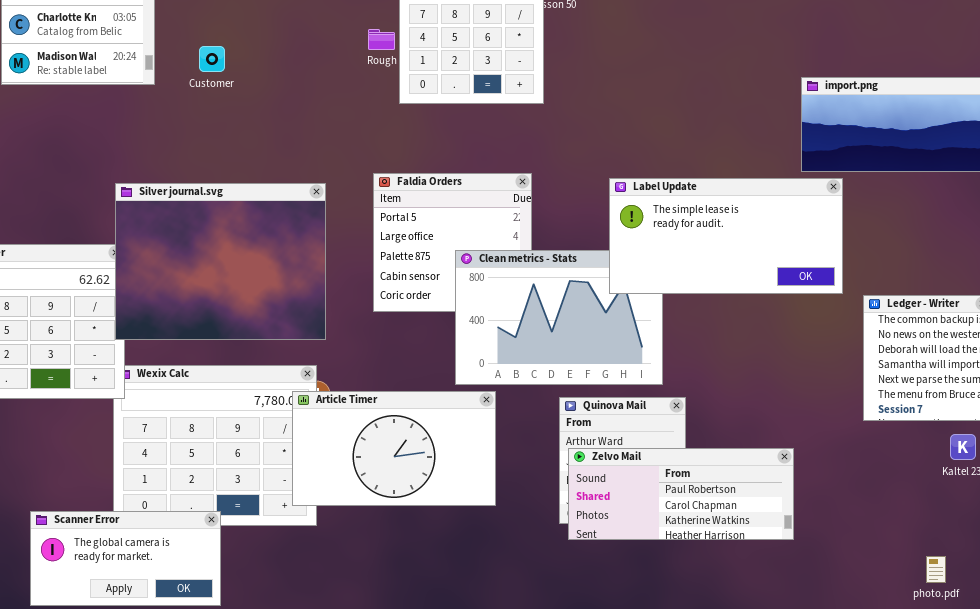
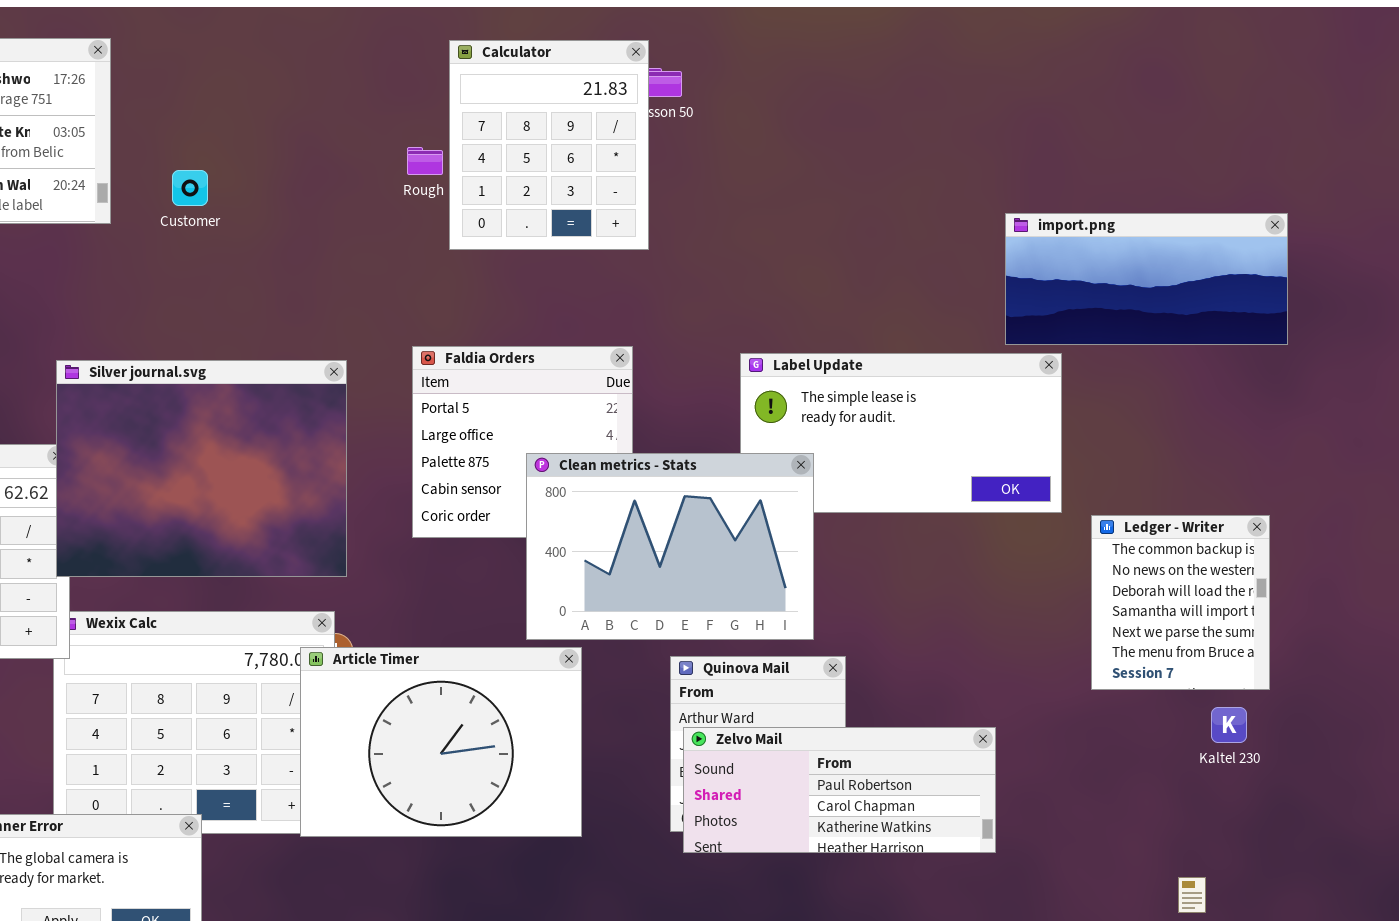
Clean metrics - Stats: [455,250,663,385] -> [526,453,814,640], raised
Article Timer: [292,391,496,506] -> [300,647,582,837], resized

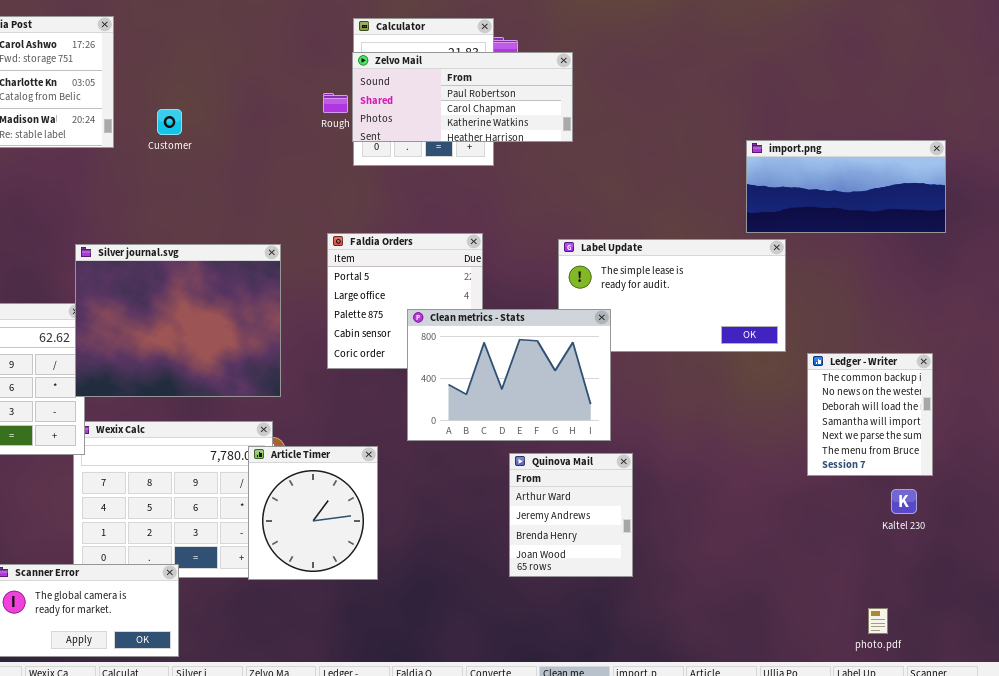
Article Timer: [300,647,582,837] -> [248,446,378,580], resized
Zelvo Mail: [683,727,996,853] -> [352,52,573,142], moved

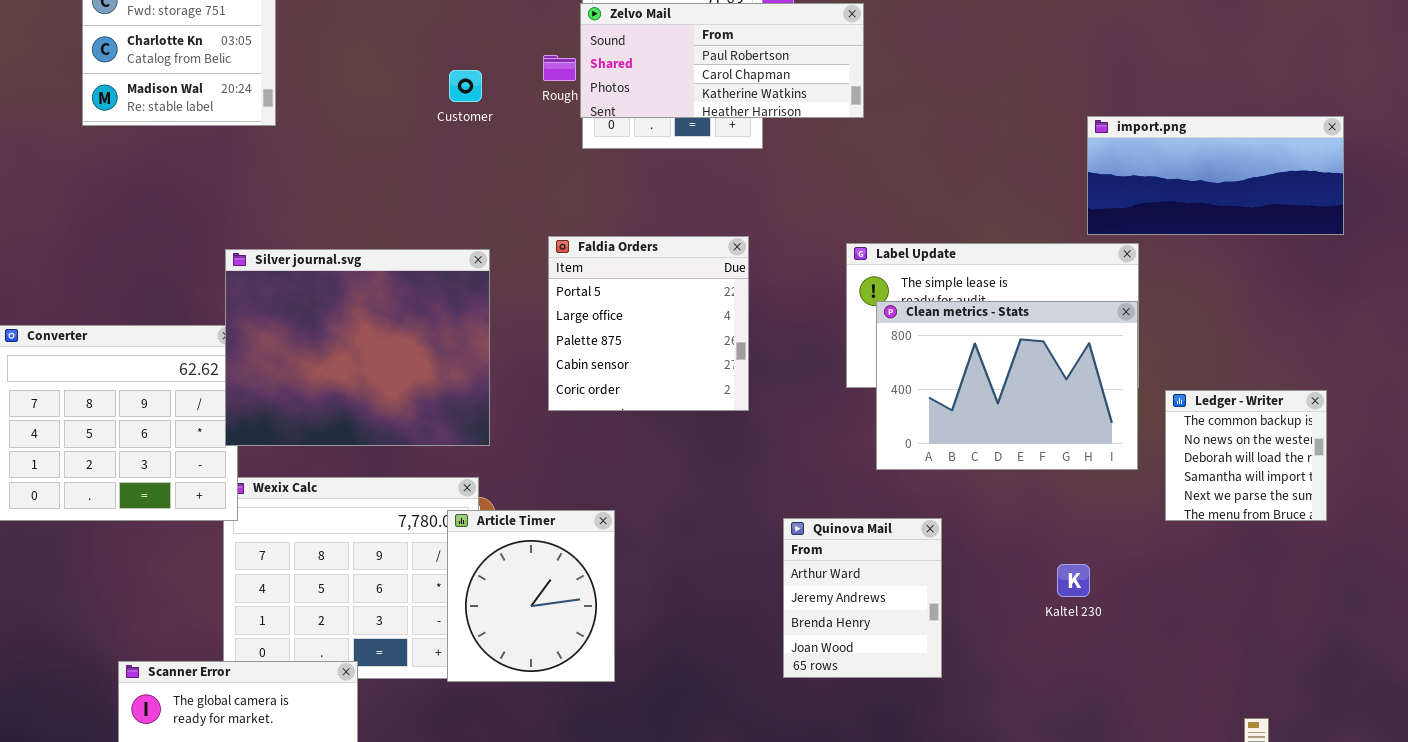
Customer: [157,109,182,135] -> [449,70,482,102], moved
Clean metrics - Stats: [407,309,611,441] -> [876,301,1138,470], moved
Ledger - Writer: [807,353,933,476] -> [1165,390,1327,521], resized
Kaltel 230: [891,489,917,514] -> [1057,564,1090,597], moved

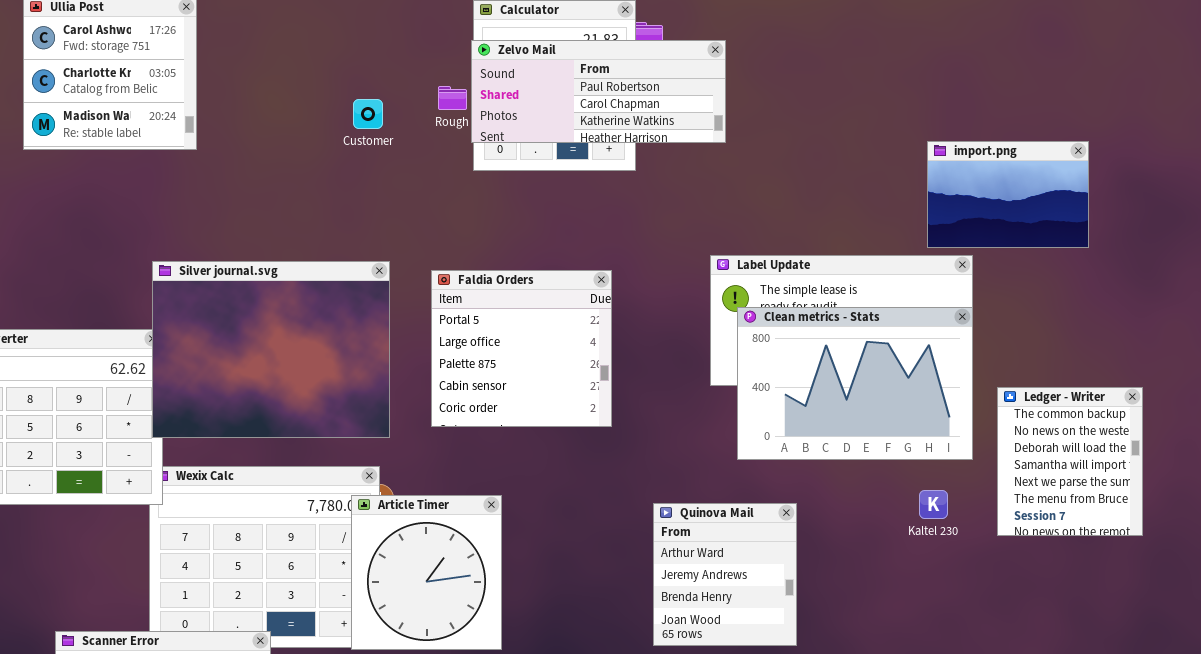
import.png: [1087,116,1344,235] -> [927,141,1089,248], resized
Faldia Orders: [548,236,749,411] -> [431,270,612,427], moved
Ledger - Writer: [1165,390,1327,521] -> [997,387,1143,536], resized
Kaltel 230: [1057,564,1090,597] -> [919,490,948,519], moved

